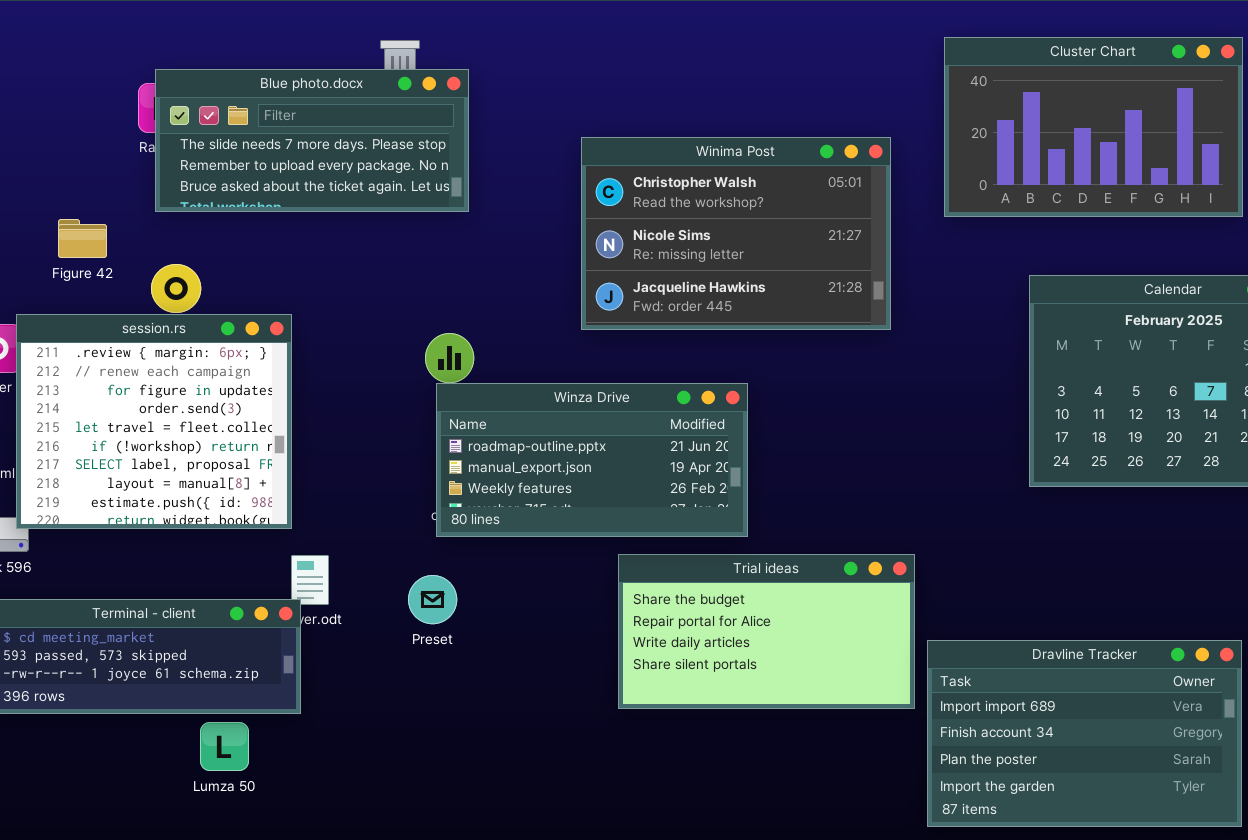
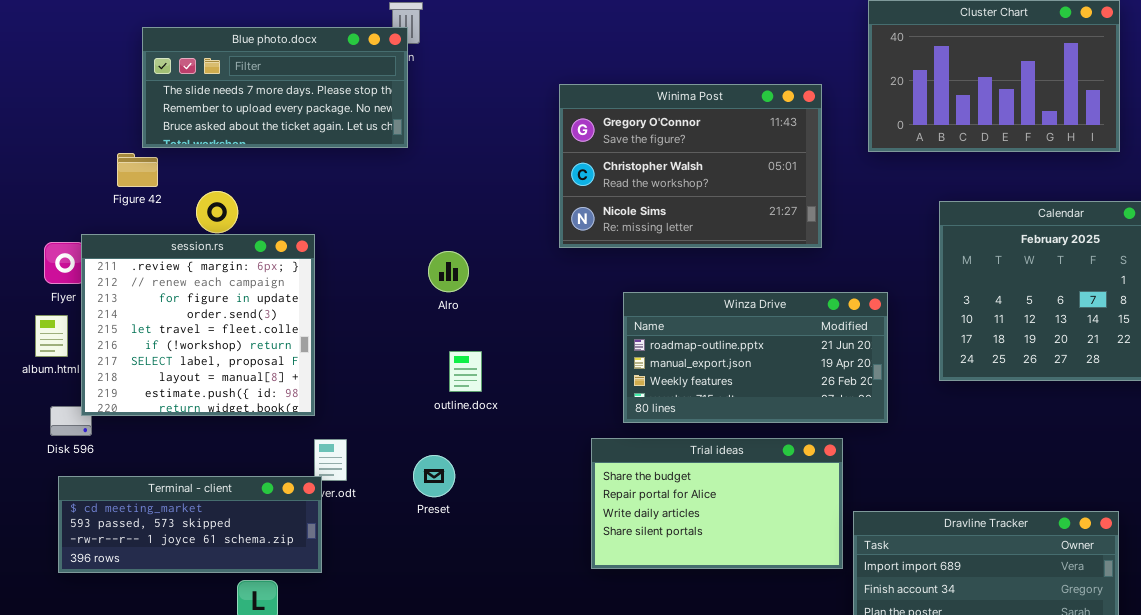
Blue photo.docx: [155,69,469,212] -> [142,27,408,148], moved
Winima Post: [581,137,891,330] -> [559,84,822,248], scrolled up 1 row
Winza Drive: [436,383,748,537] -> [623,292,888,423], moved

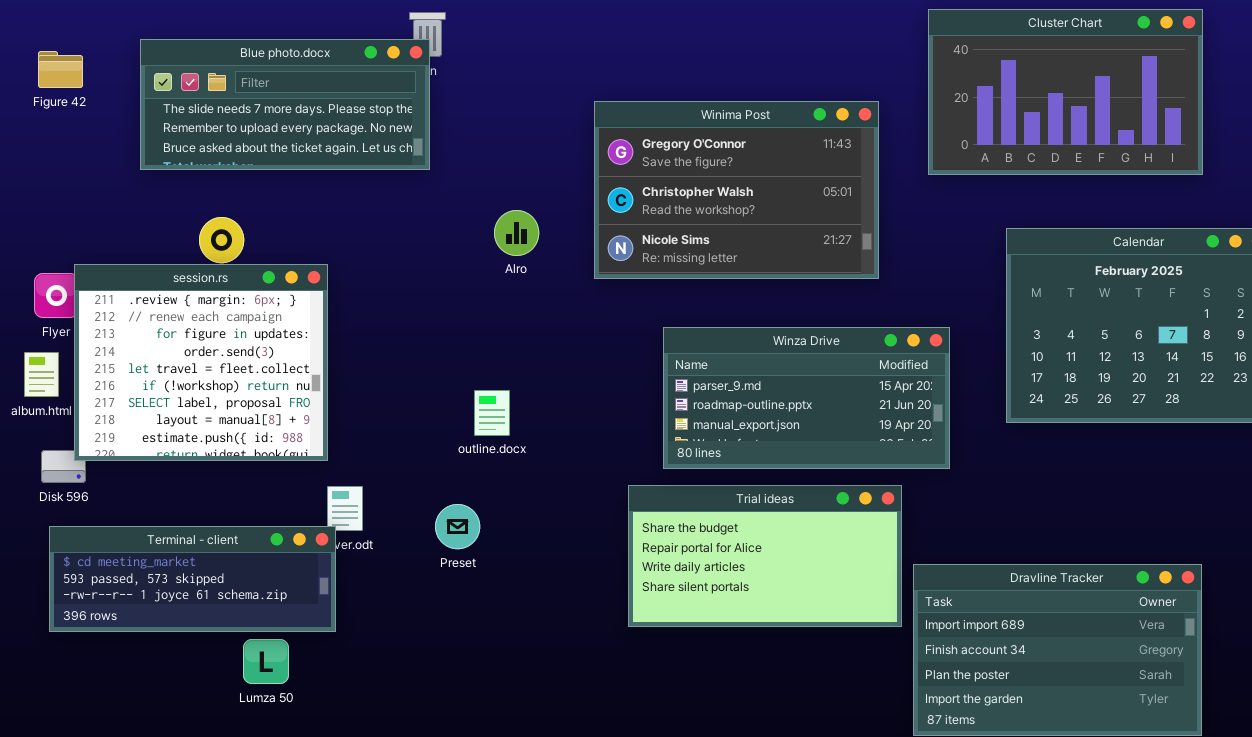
Figure 42: [117,153,158,187] -> [38,51,83,88], moved
Alro: [428,251,469,292] -> [494,210,539,256], moved
Winza Drive: [623,292,888,423] -> [663,327,950,469], scrolled up 1 row

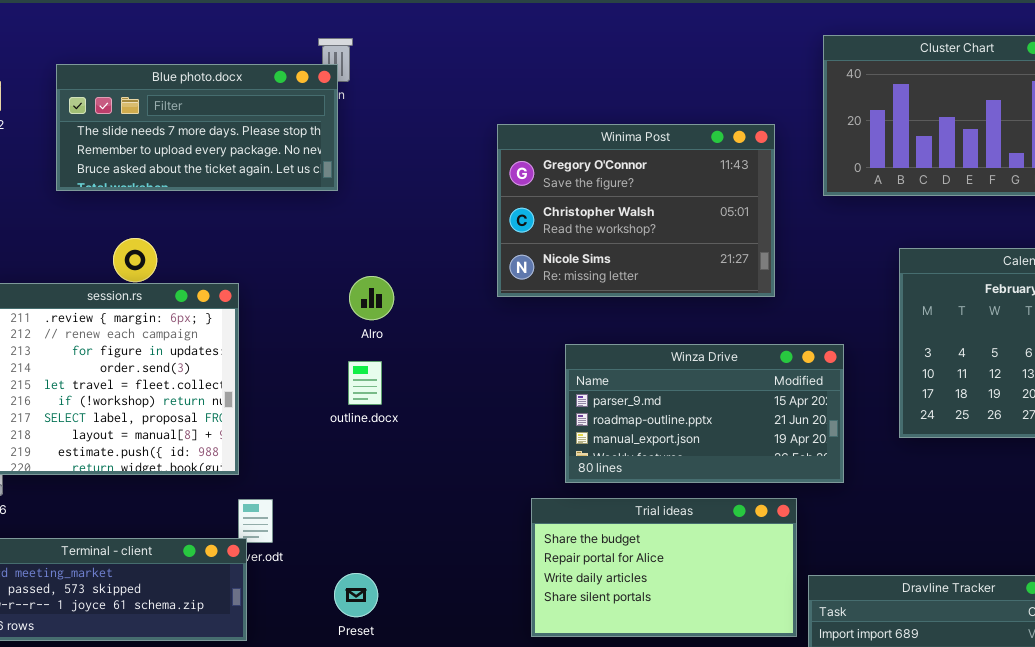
Alro: [494,210,539,256] -> [349,276,394,320], moved
outline.docx: [474,390,510,436] -> [348,361,382,405], moved
Preset: [435,504,480,549] -> [334,573,378,617], moved

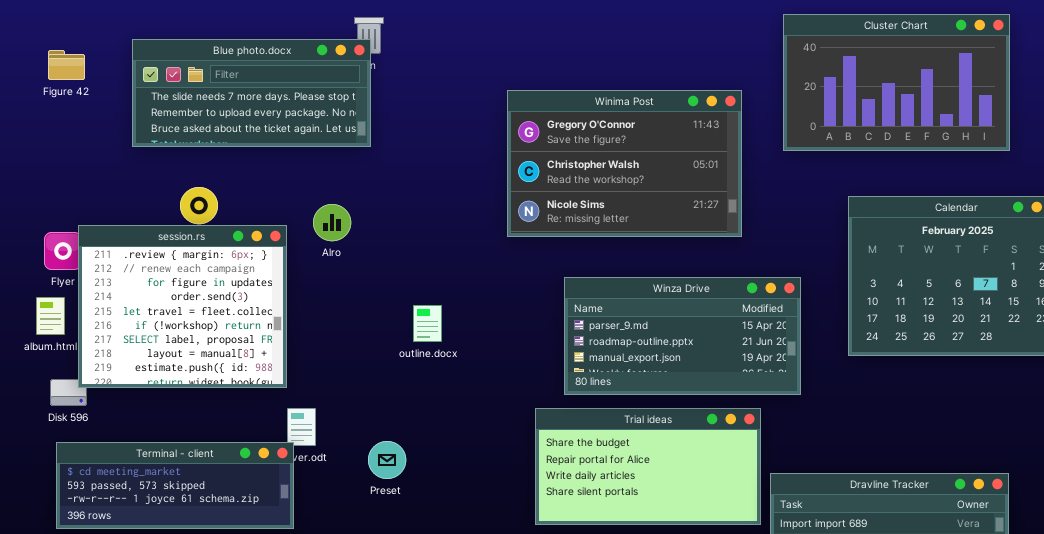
Alro: [349,276,394,320] -> [313,204,351,241], moved
outline.docx: [348,361,382,405] -> [413,305,442,342], moved
Preset: [334,573,378,617] -> [368,441,406,479], moved

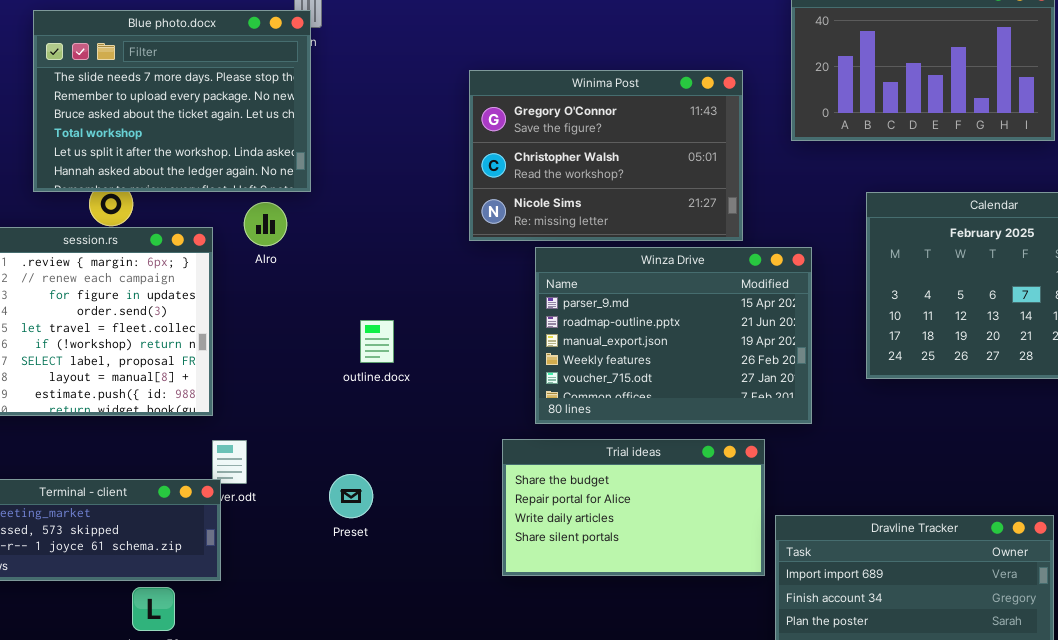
Blue photo.docx: [132,39,371,147] -> [33,10,311,192], resized
Winza Drive: [564,277,801,395] -> [535,247,812,424], resized
Preset: [368,441,406,479] -> [329,474,373,518], moved

